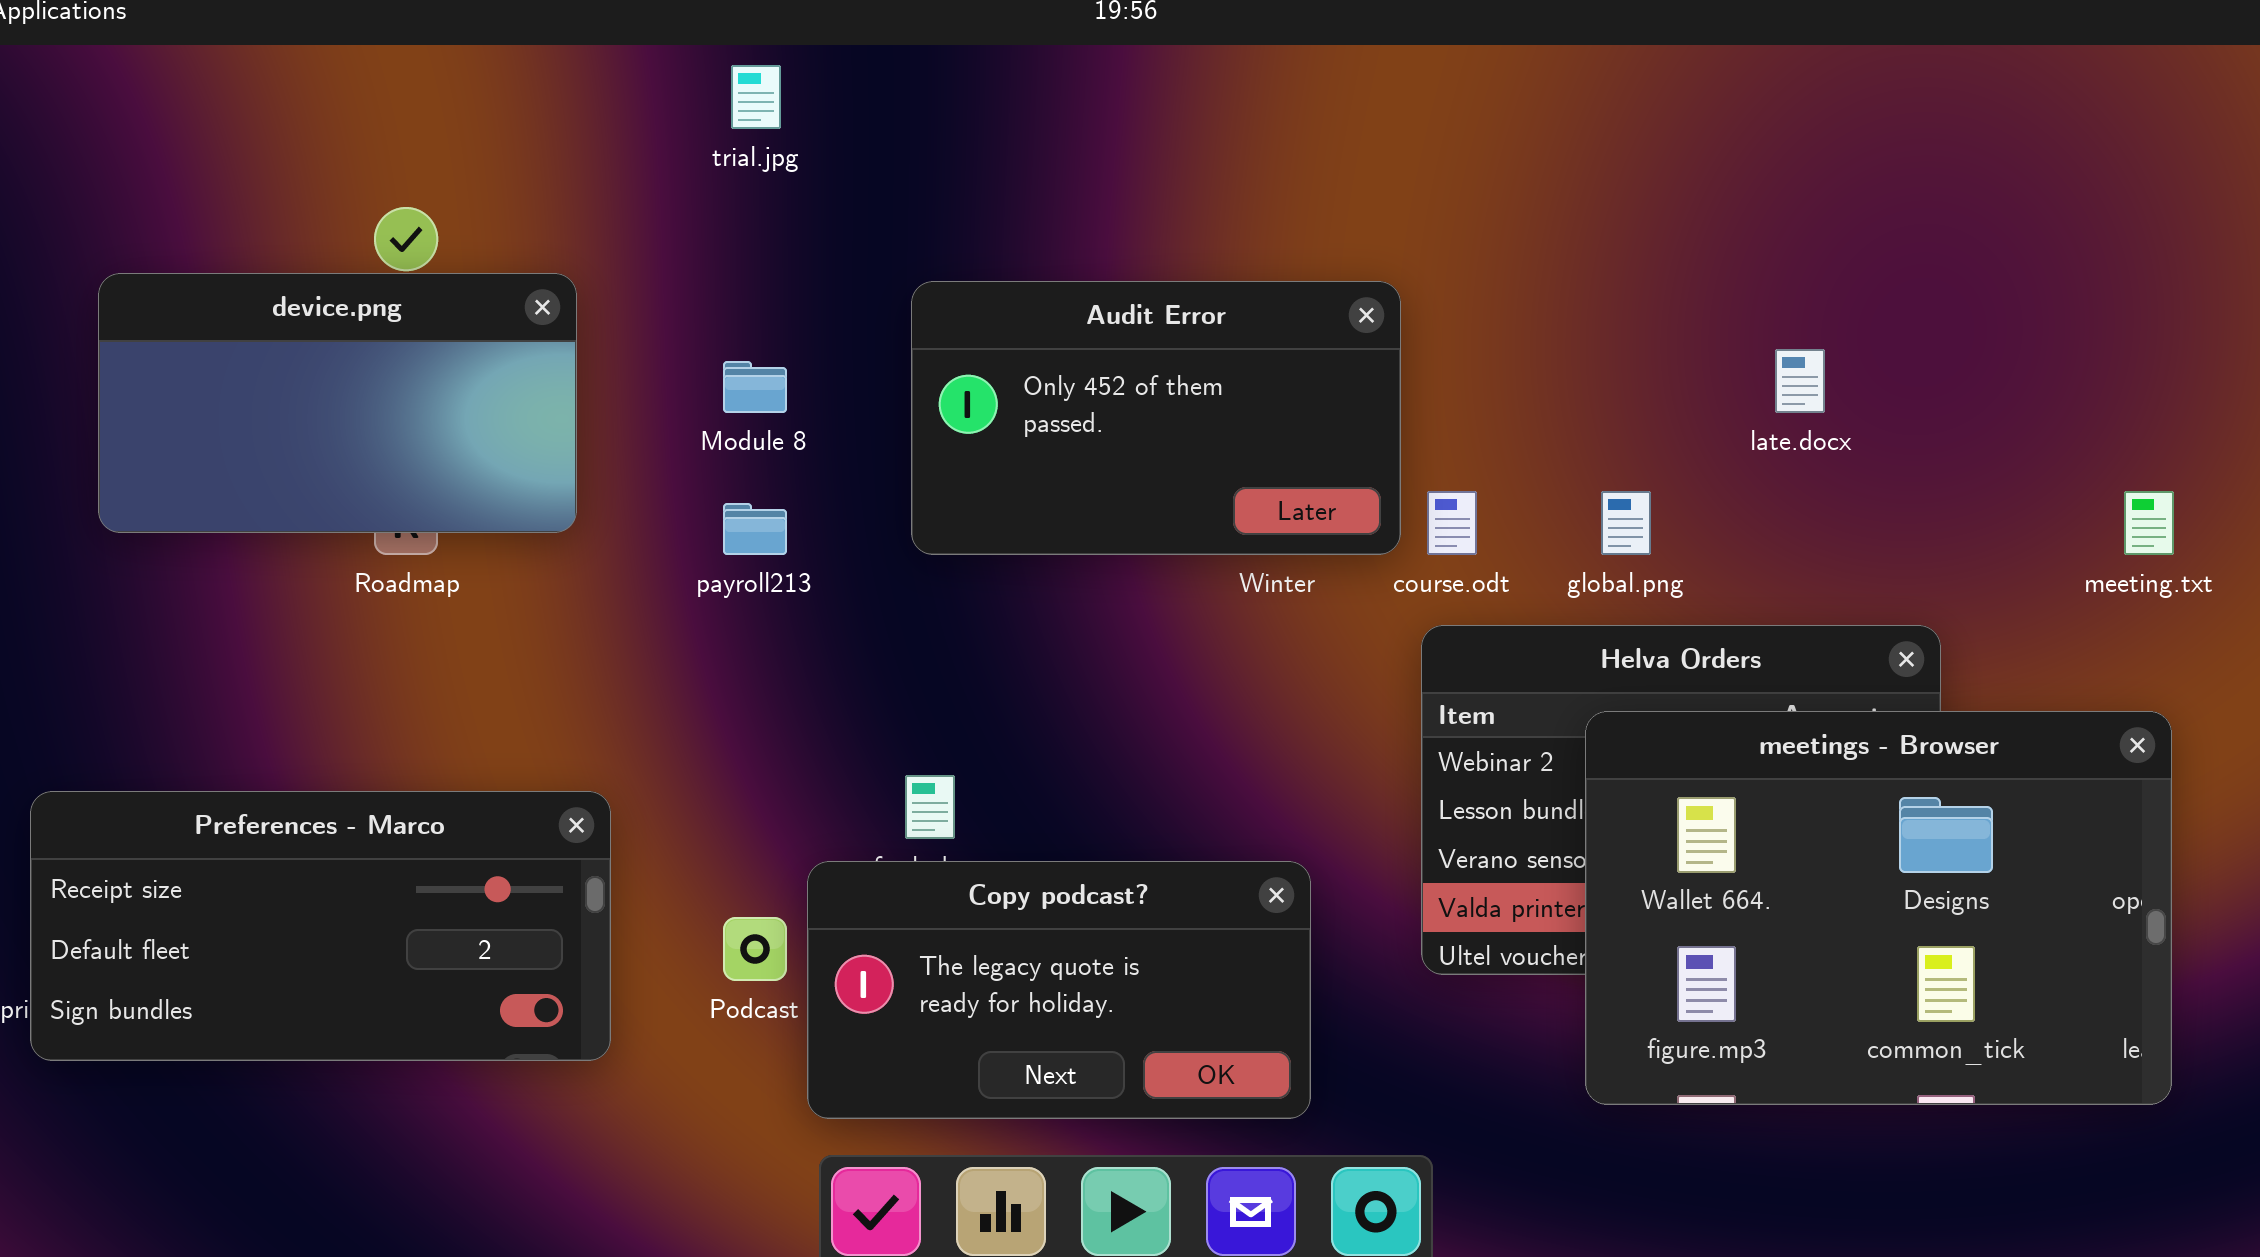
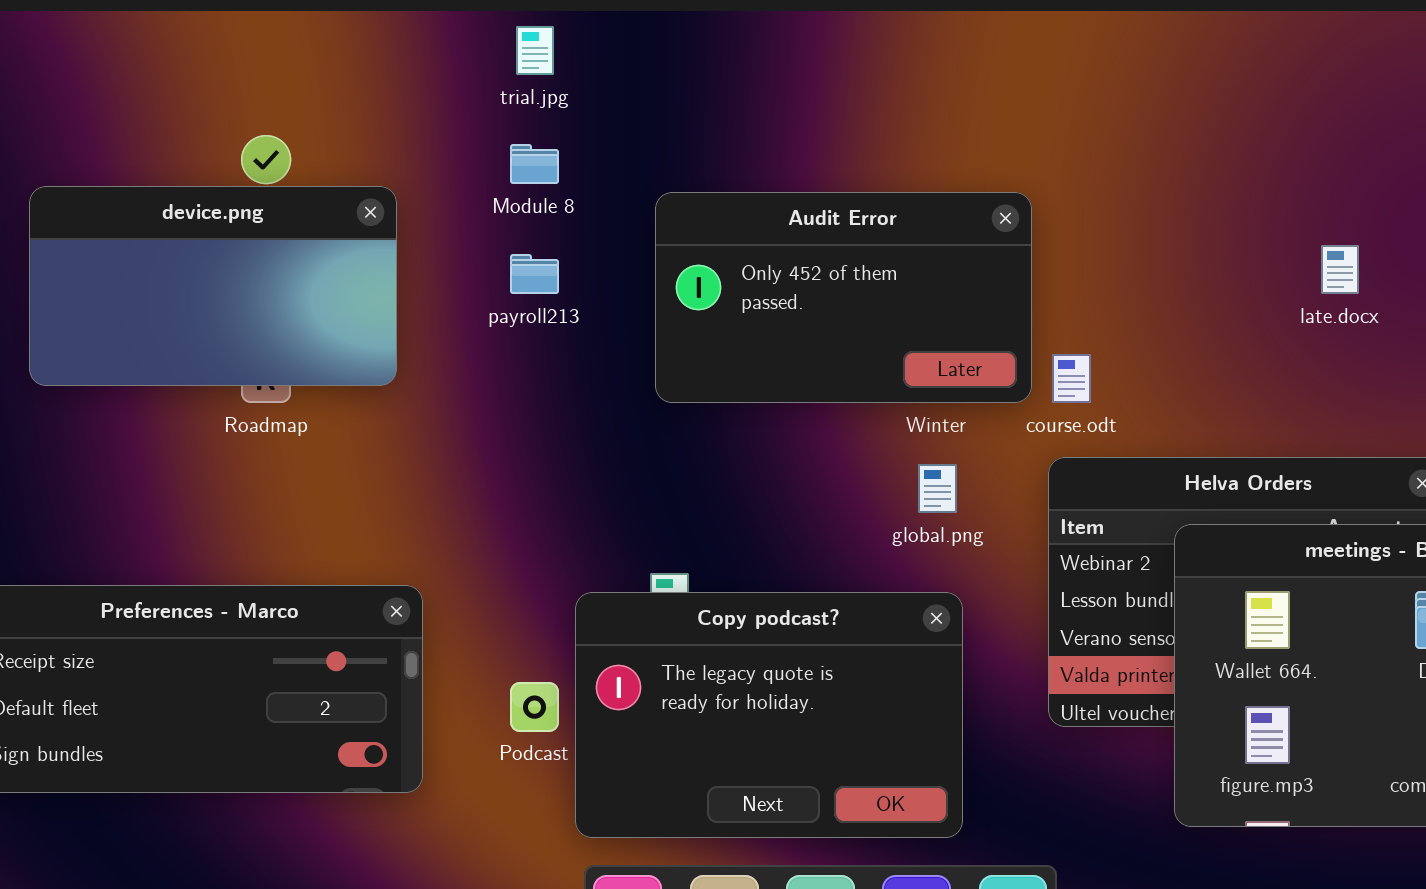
Module 8: [723,361,787,413] -> [510,144,559,184], moved
global.png: [1601,491,1651,555] -> [918,464,957,513], moved
payroll213: [723,503,787,555] -> [510,254,559,294], moved
Copy podcast?: [807,861,1311,1119] -> [575,592,963,838], resized

